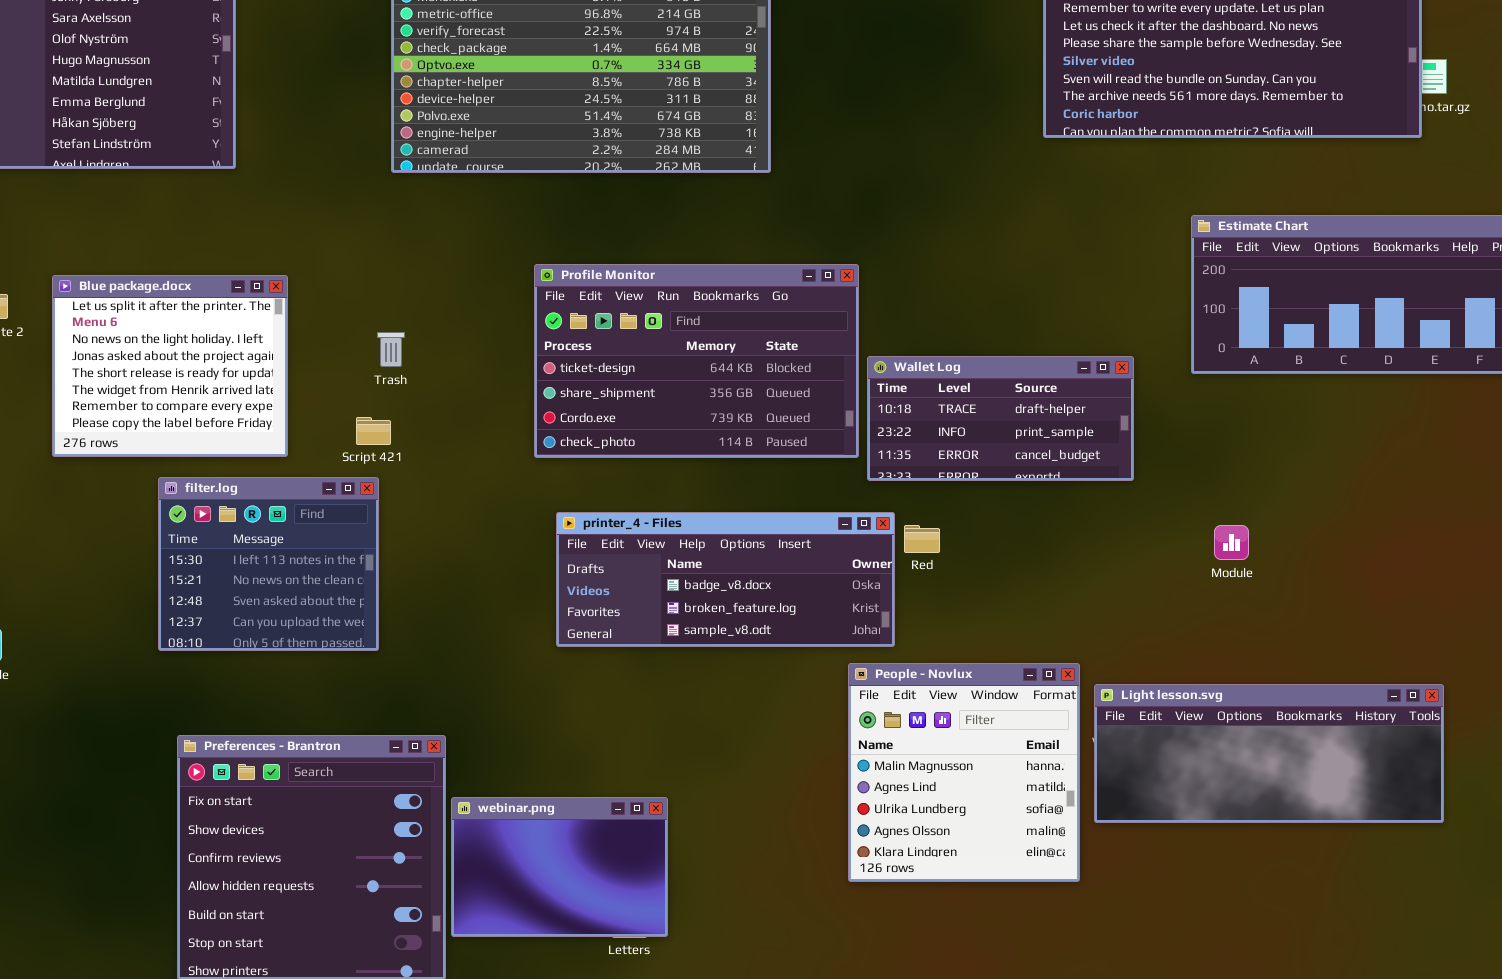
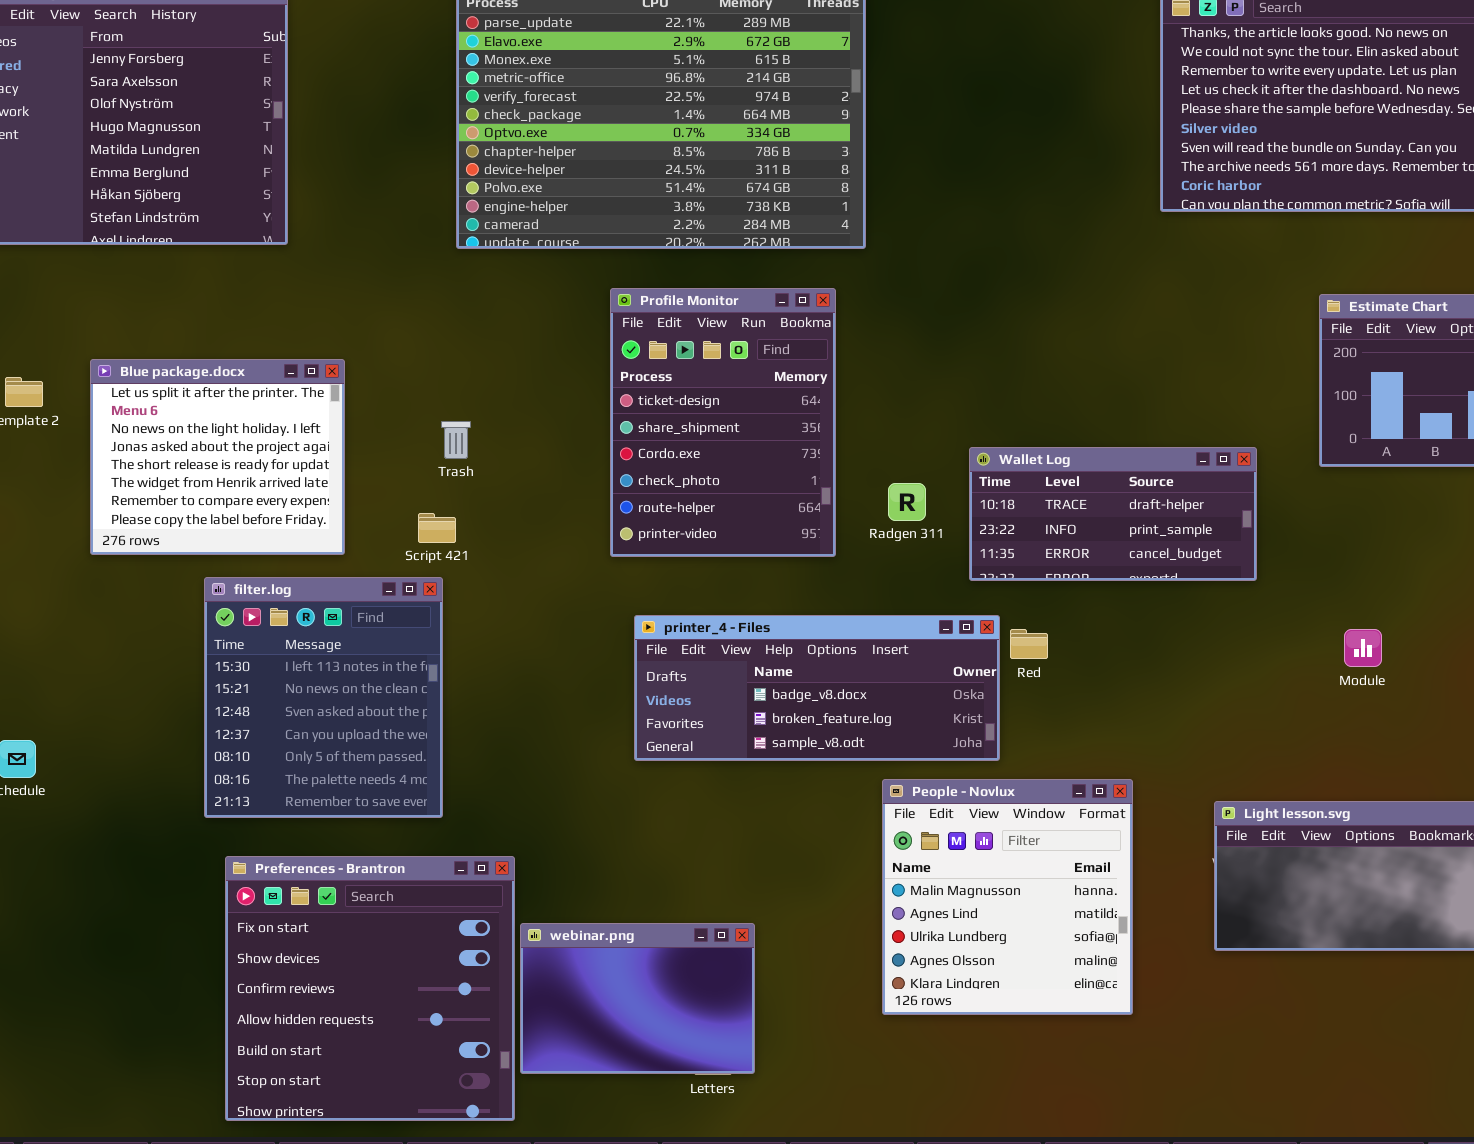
Profile Monitor: [534,264,859,458] -> [610,288,836,557], resized
filter.log: [158,477,379,651] -> [204,577,443,818], resized
People - Novlux: [848,663,1080,882] -> [882,779,1133,1015], moved

